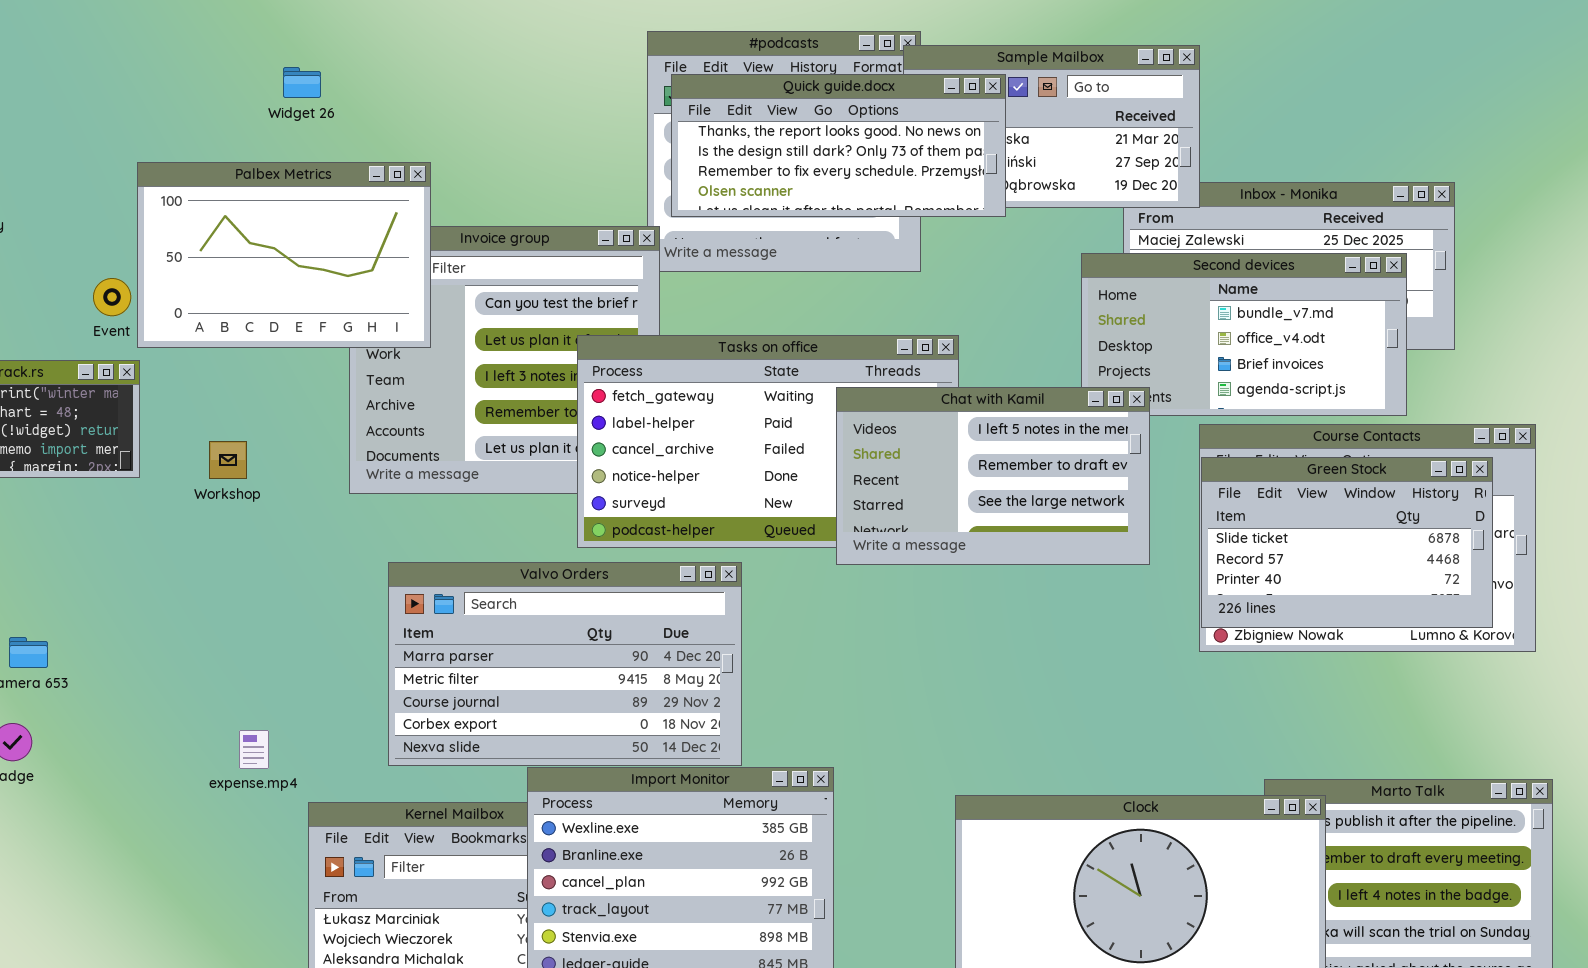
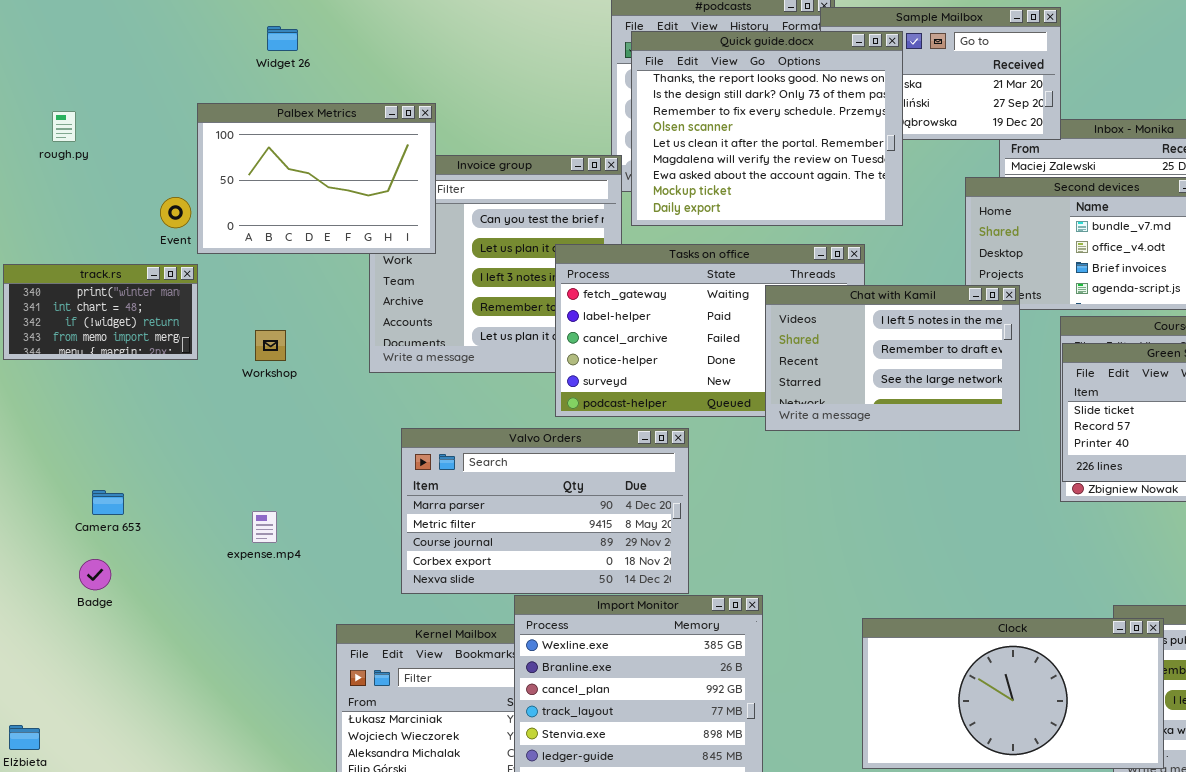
Widget 26: [283,67,321,98] -> [267,26,298,51], moved
Quick guide.docx: [671,74,1006,217] -> [631,31,903,226], resized
expense.mp4: [239,730,269,769] -> [252,511,277,543], moved

